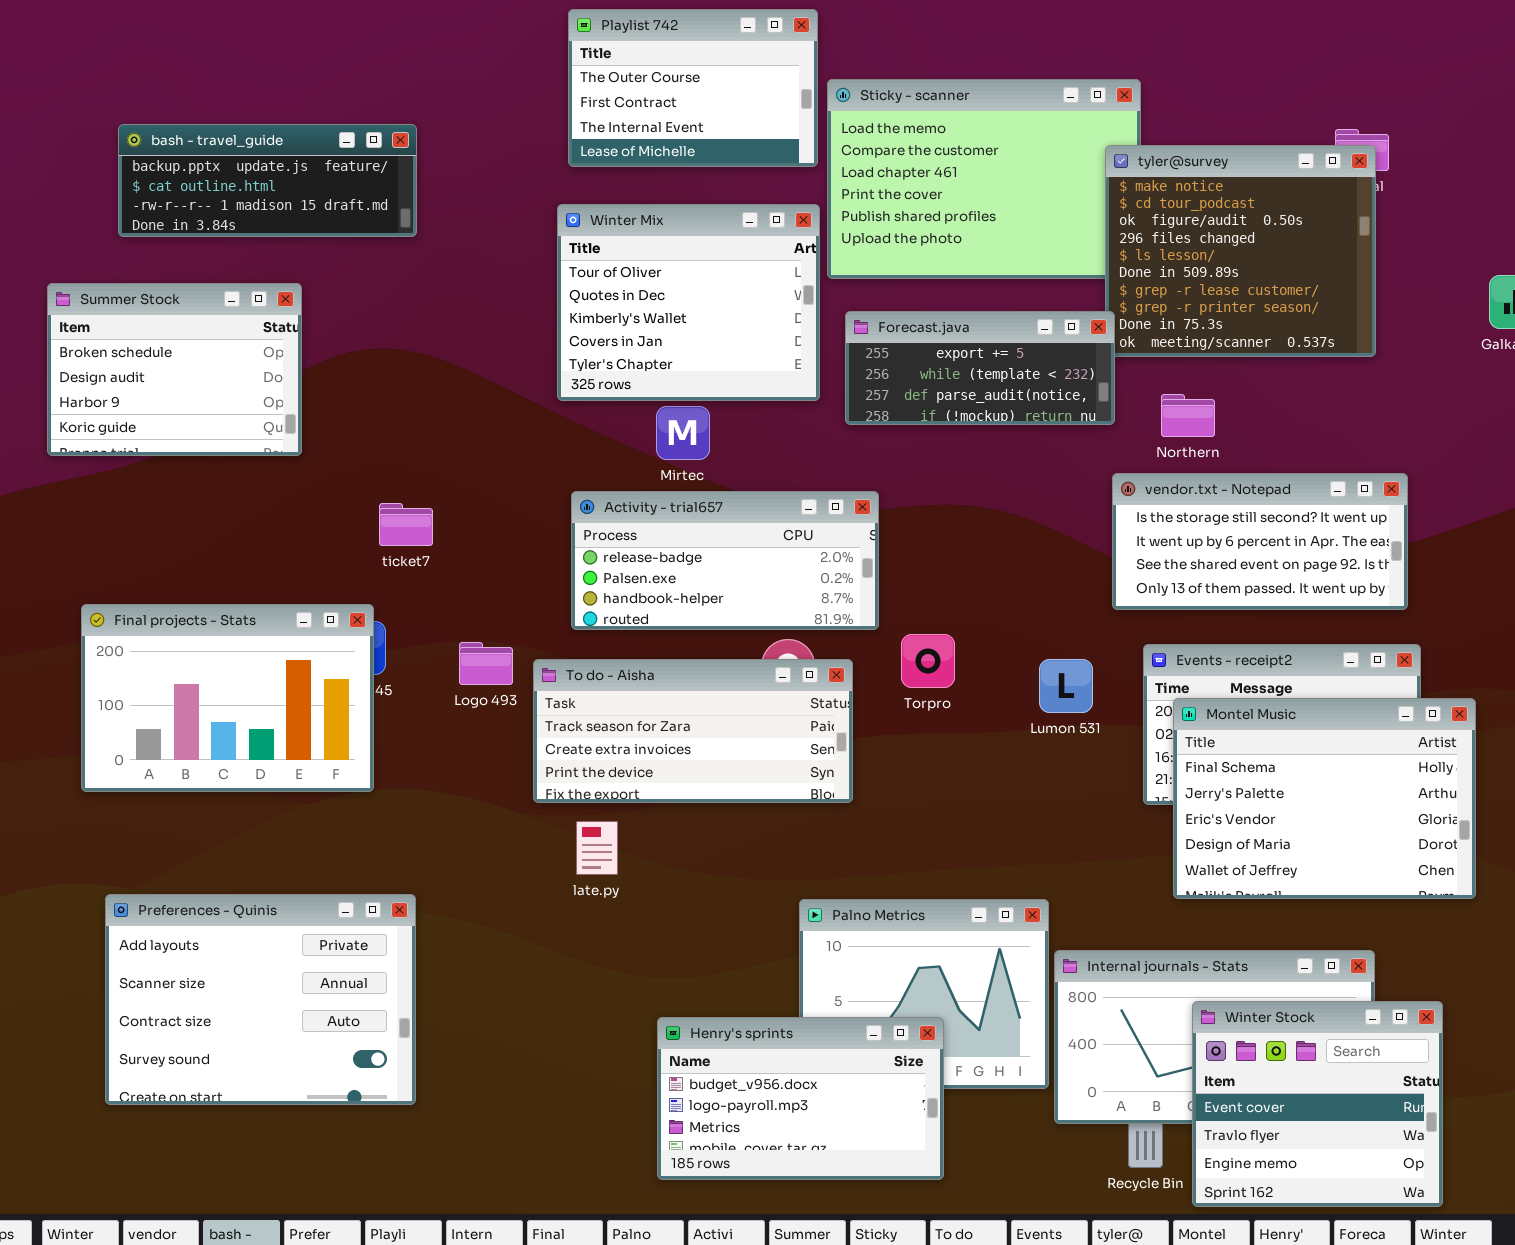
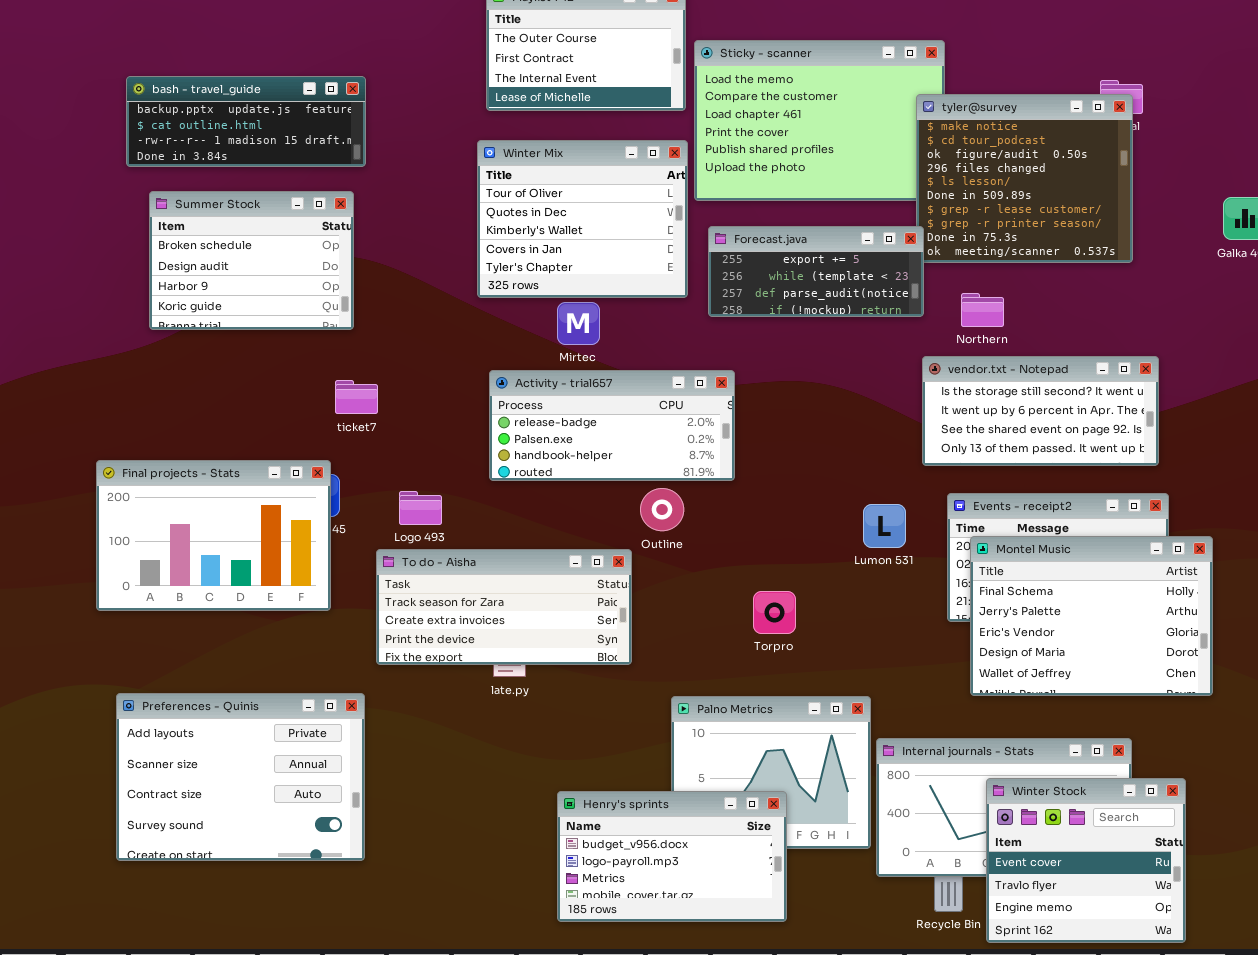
Summer Stock: [47,283,302,456] -> [149,191,354,330], moved
Torpro: [901,634,955,688] -> [753,591,796,634], moved
To do - Aisha: [533,659,853,803] -> [376,549,632,665], moved

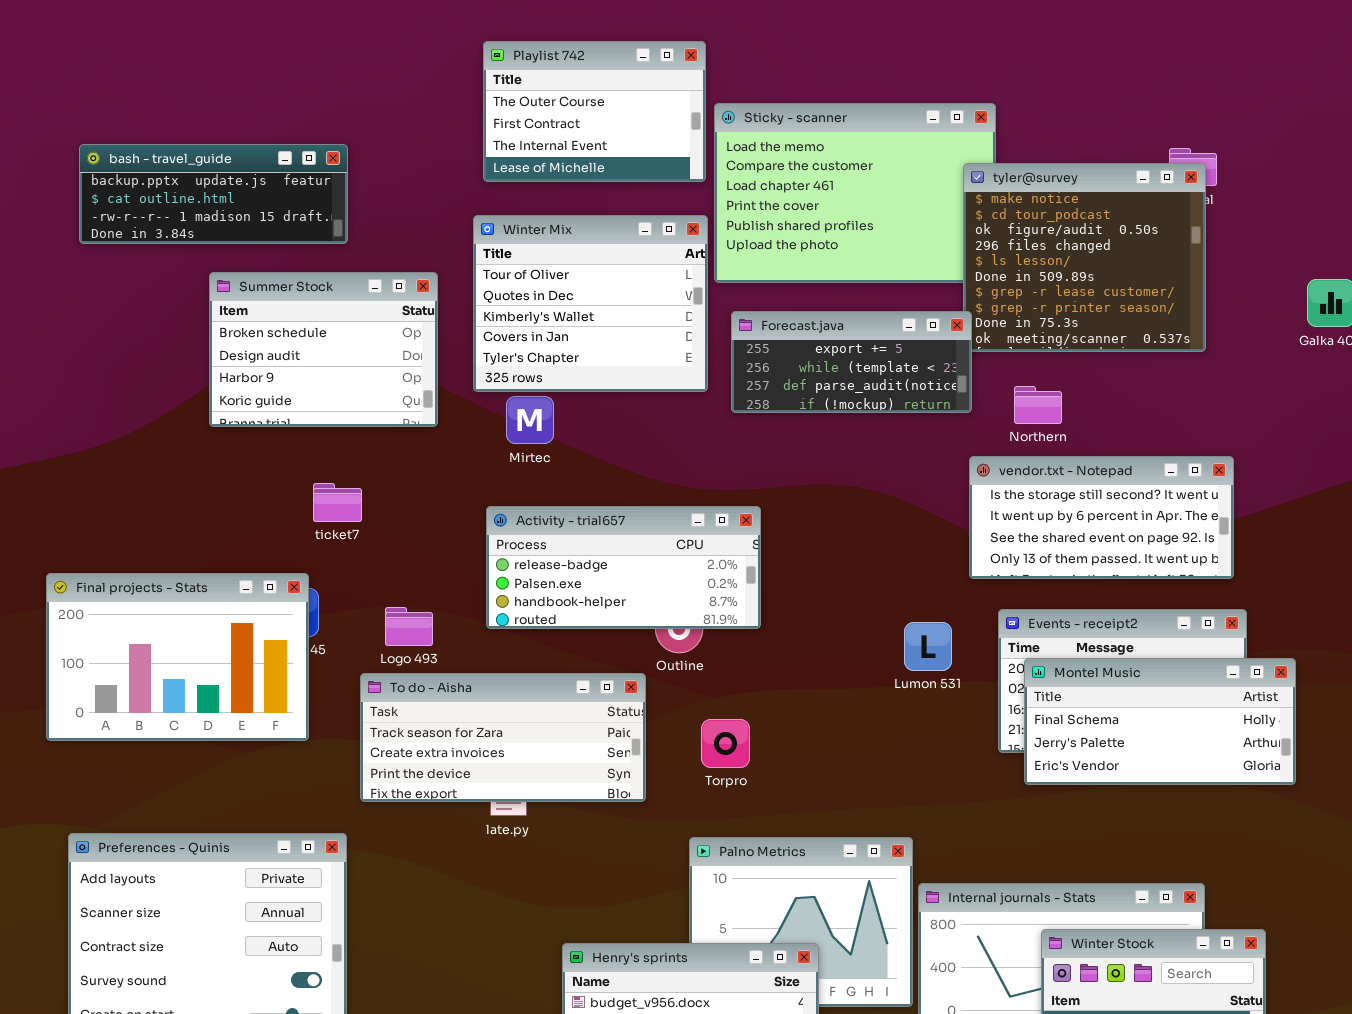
Summer Stock: [149,191,354,330] -> [209,272,438,427], moved
Mirtec: [557,302,600,345] -> [506,396,554,444], moved
Activity - trial657: [489,370,735,481] -> [486,506,761,629], moved
Montel Music: [970,536,1213,696] -> [1024,658,1296,785], resized
Torpro: [753,591,796,634] -> [701,719,750,768], moved

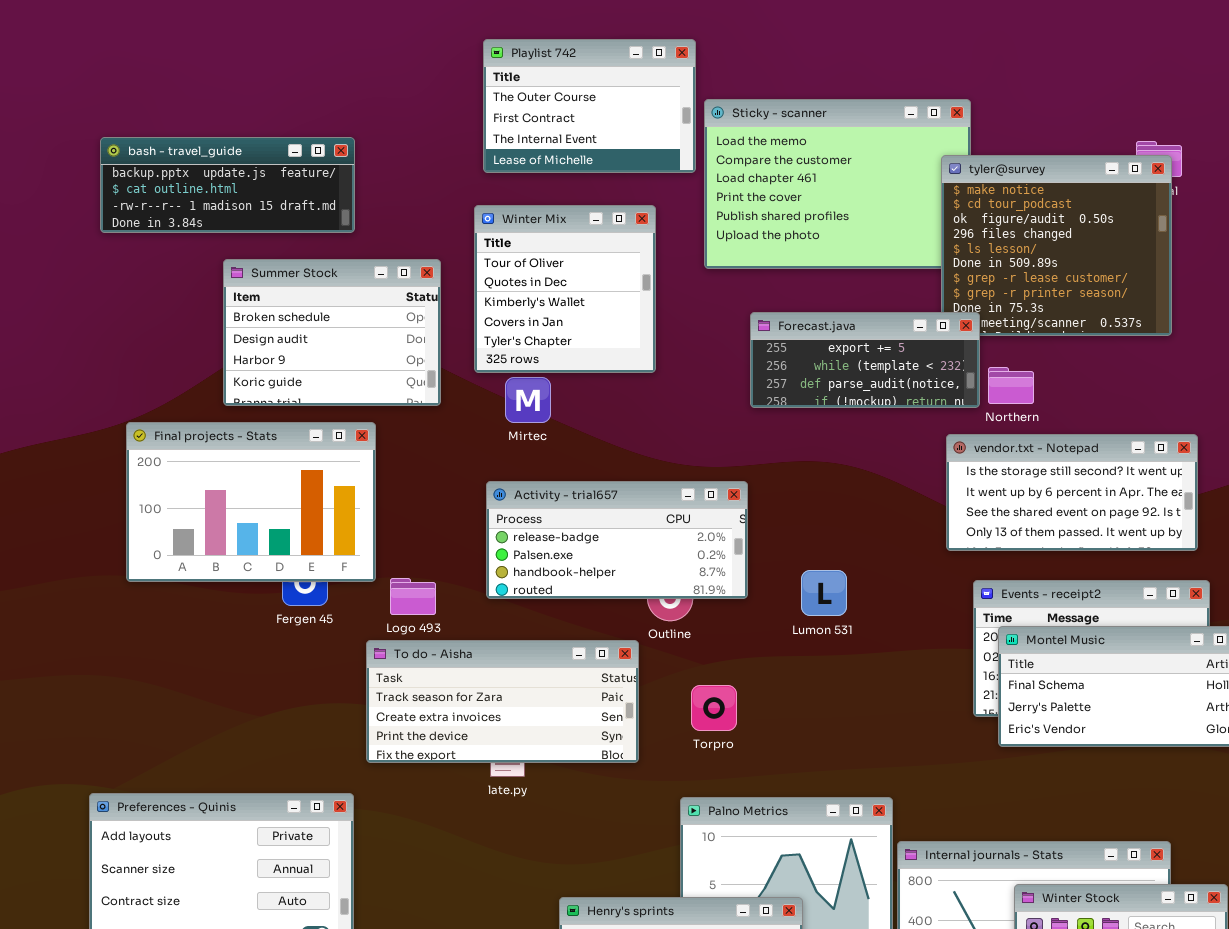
Winter Mix: [473,215,708,392] -> [474,205,656,373], resized
Forecast.java: [731,311,972,413] -> [750,312,980,408], moved
Final projects - Stats: [46,573,309,741] -> [126,422,376,582], moved
Lumon 531: [904,622,952,671] -> [801,570,847,616], moved

